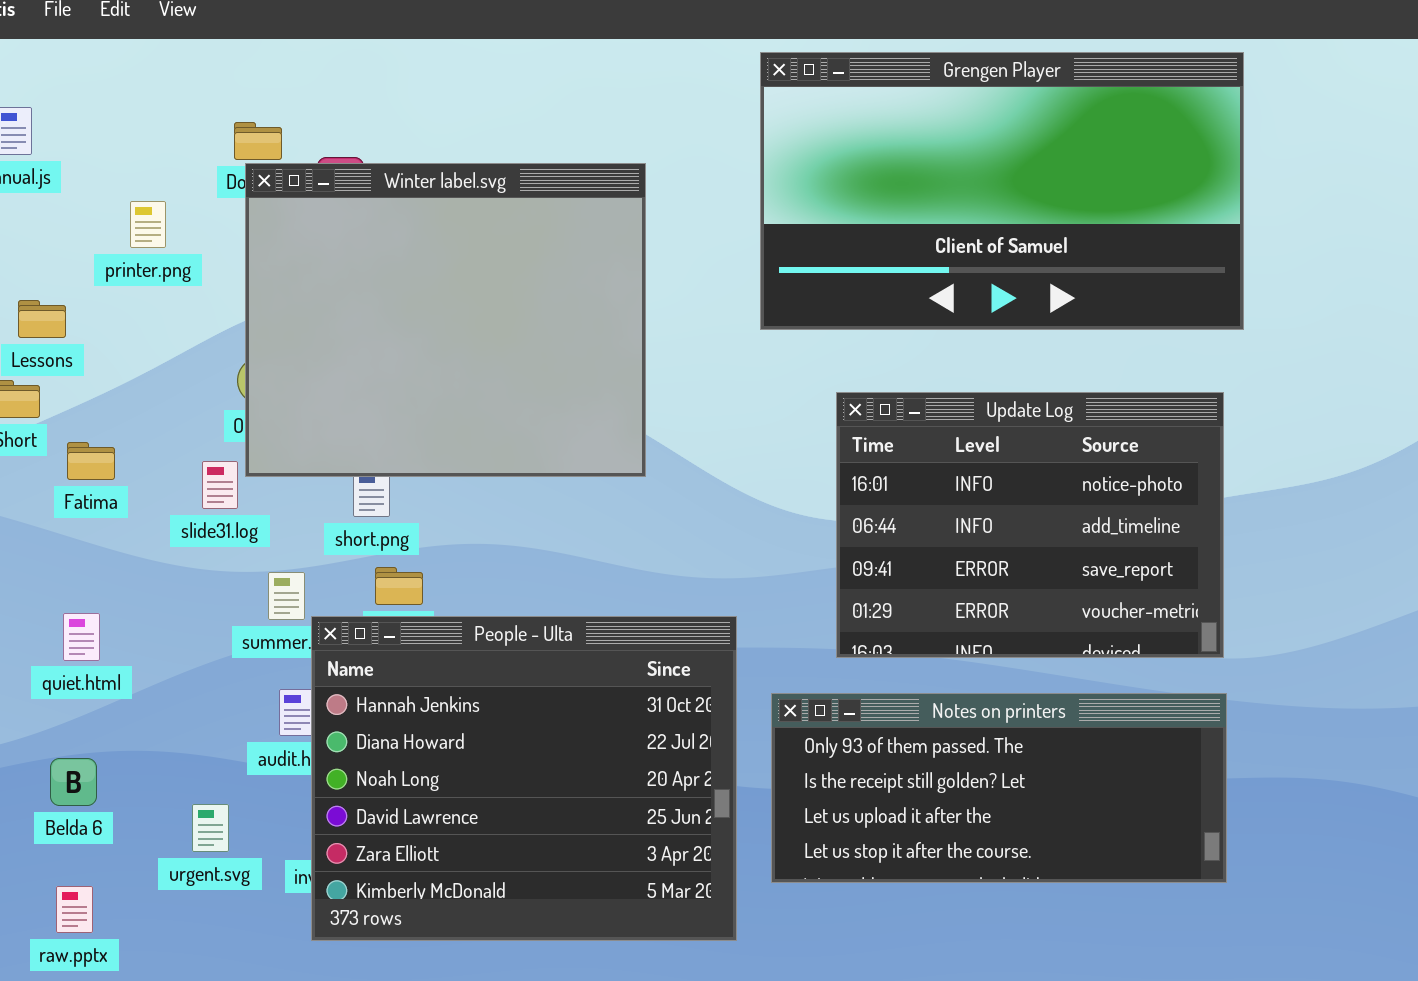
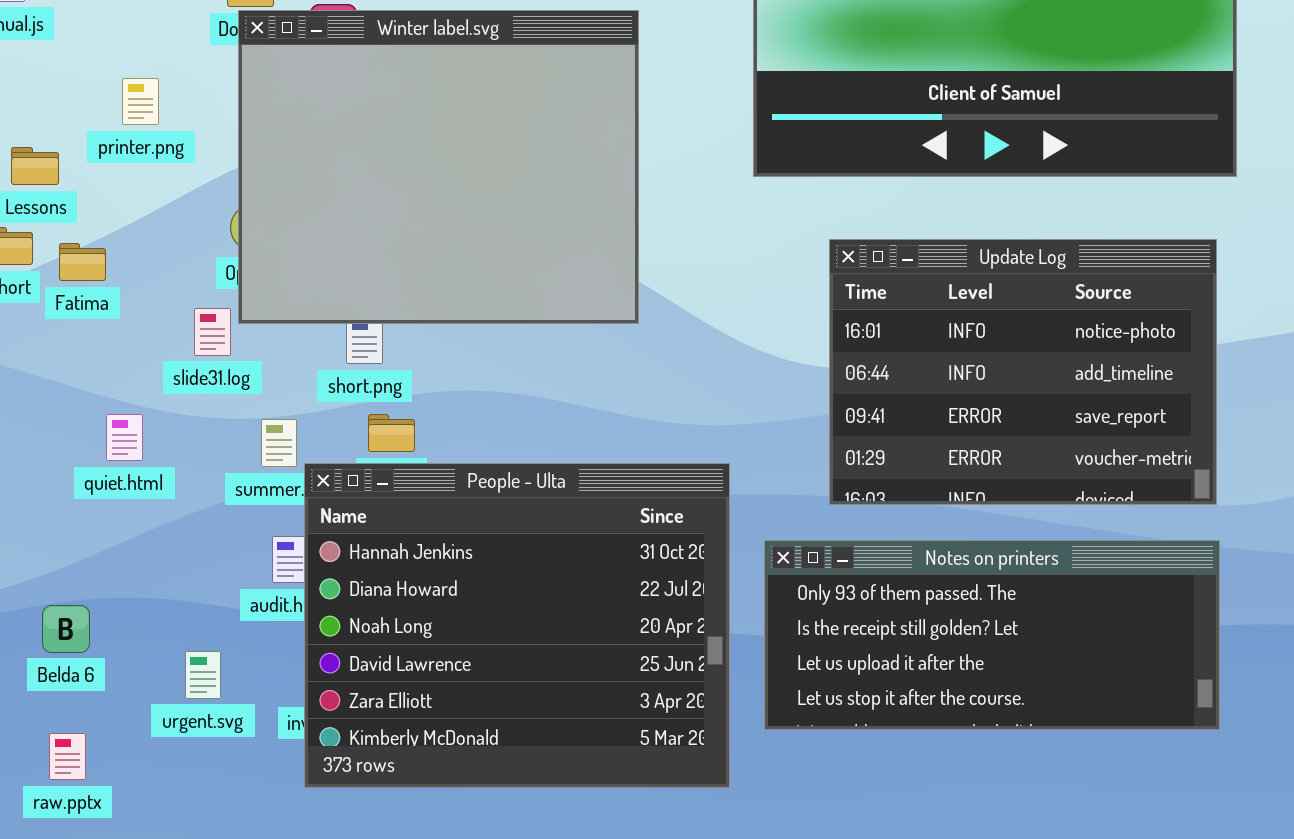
printer.png: [130,201,166,248] -> [122,78,159,125], moved
Fatima: [67,442,115,480] -> [59,243,106,281], moved
quiet.html: [63,613,100,661] -> [106,414,143,461], moved

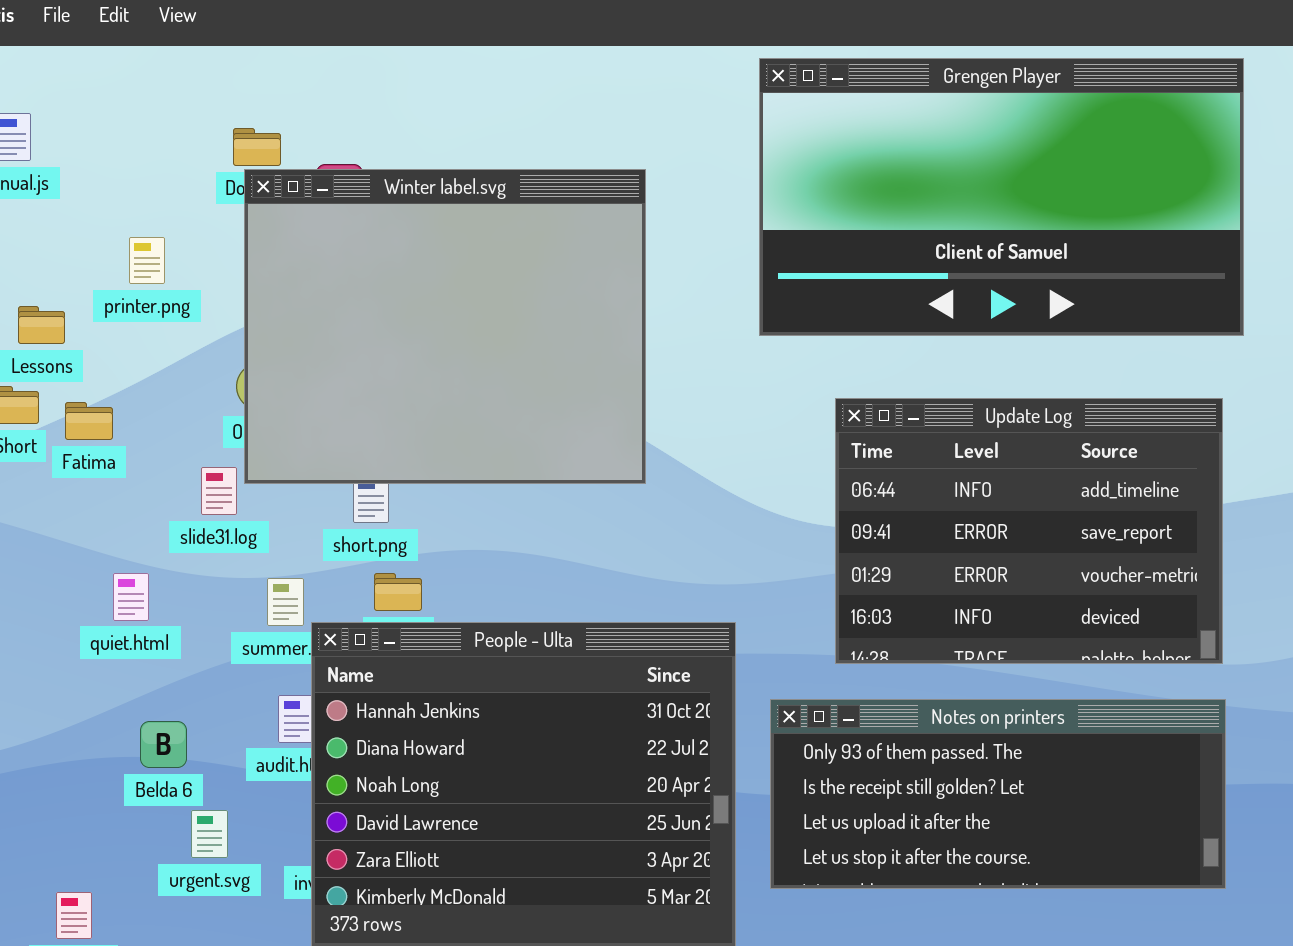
Update Log: [829,239,1217,505] -> [835,398,1223,664], scrolled down 1 row
Belda 6: [42,605,90,653] -> [140,721,187,768], moved

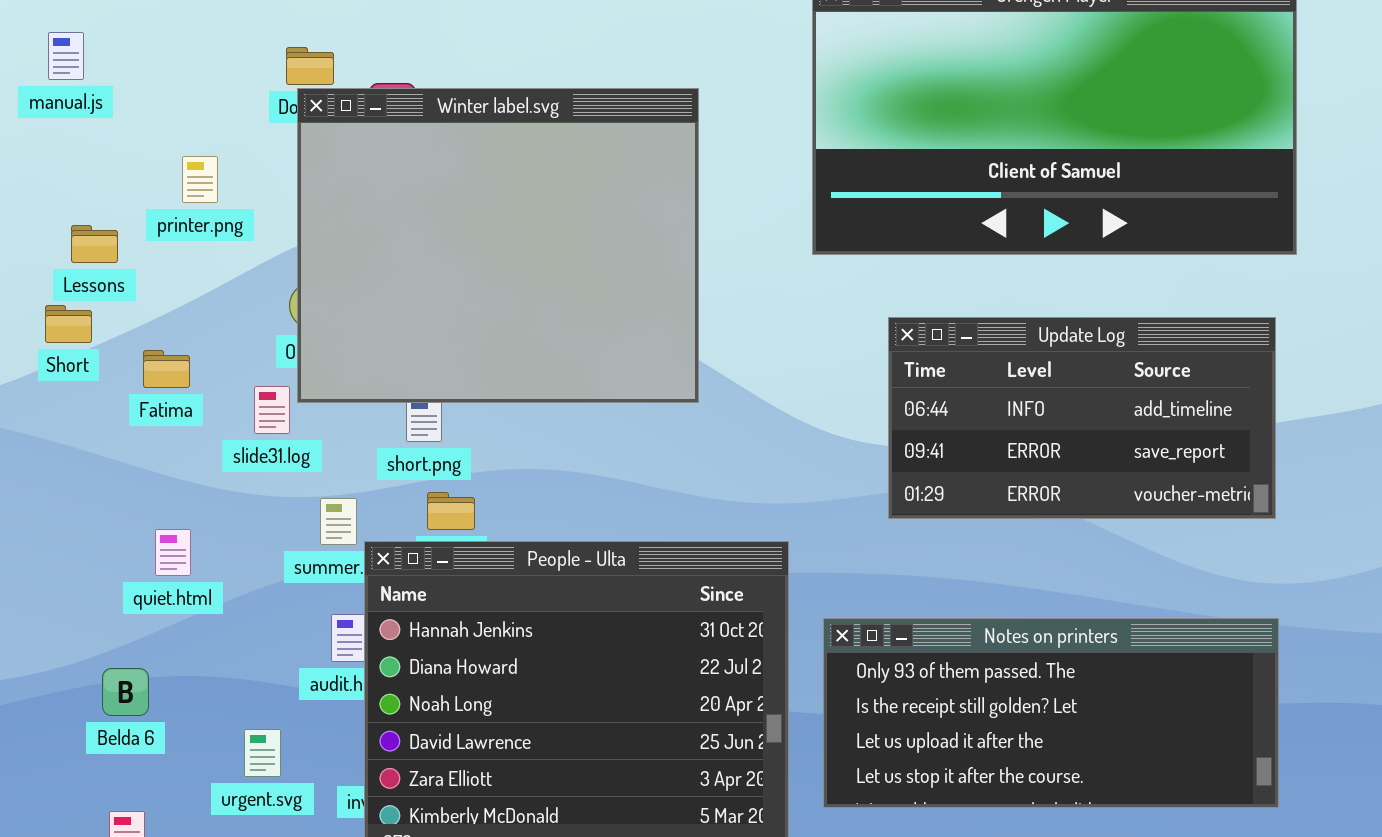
Update Log: [835,398,1223,664] -> [888,317,1276,519], resized
Fatima: [65,402,113,440] -> [143,350,190,388], moved
quiet.html: [113,573,149,621] -> [155,529,191,576], moved
Belda 6: [140,721,187,768] -> [102,668,149,716], moved

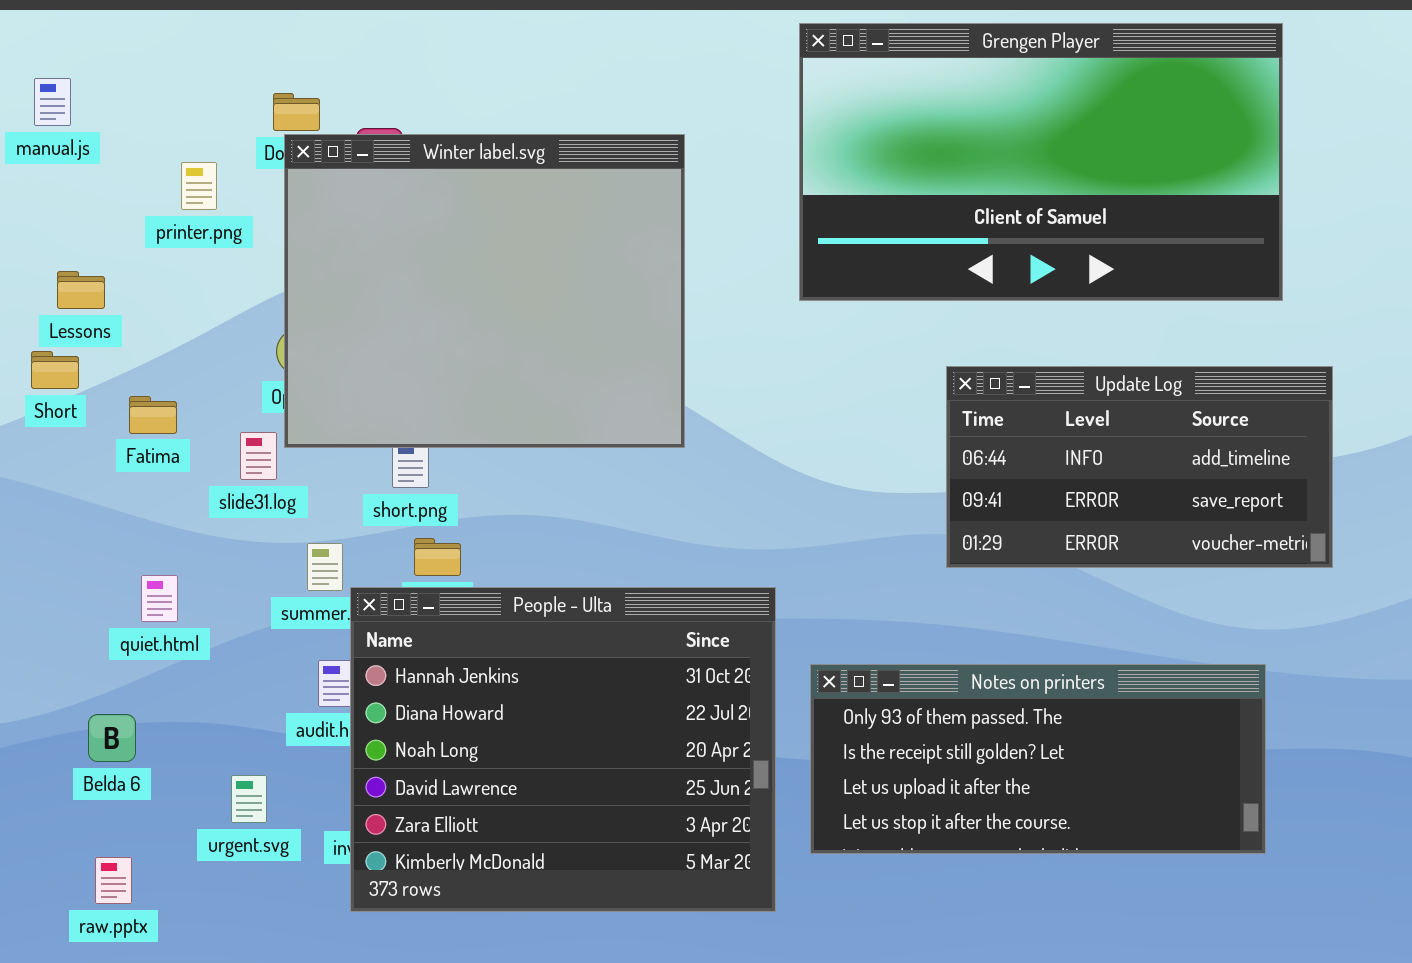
printer.png: [182,156,218,203] -> [181,162,217,210], moved
Update Log: [888,317,1276,519] -> [946,366,1333,568], moved

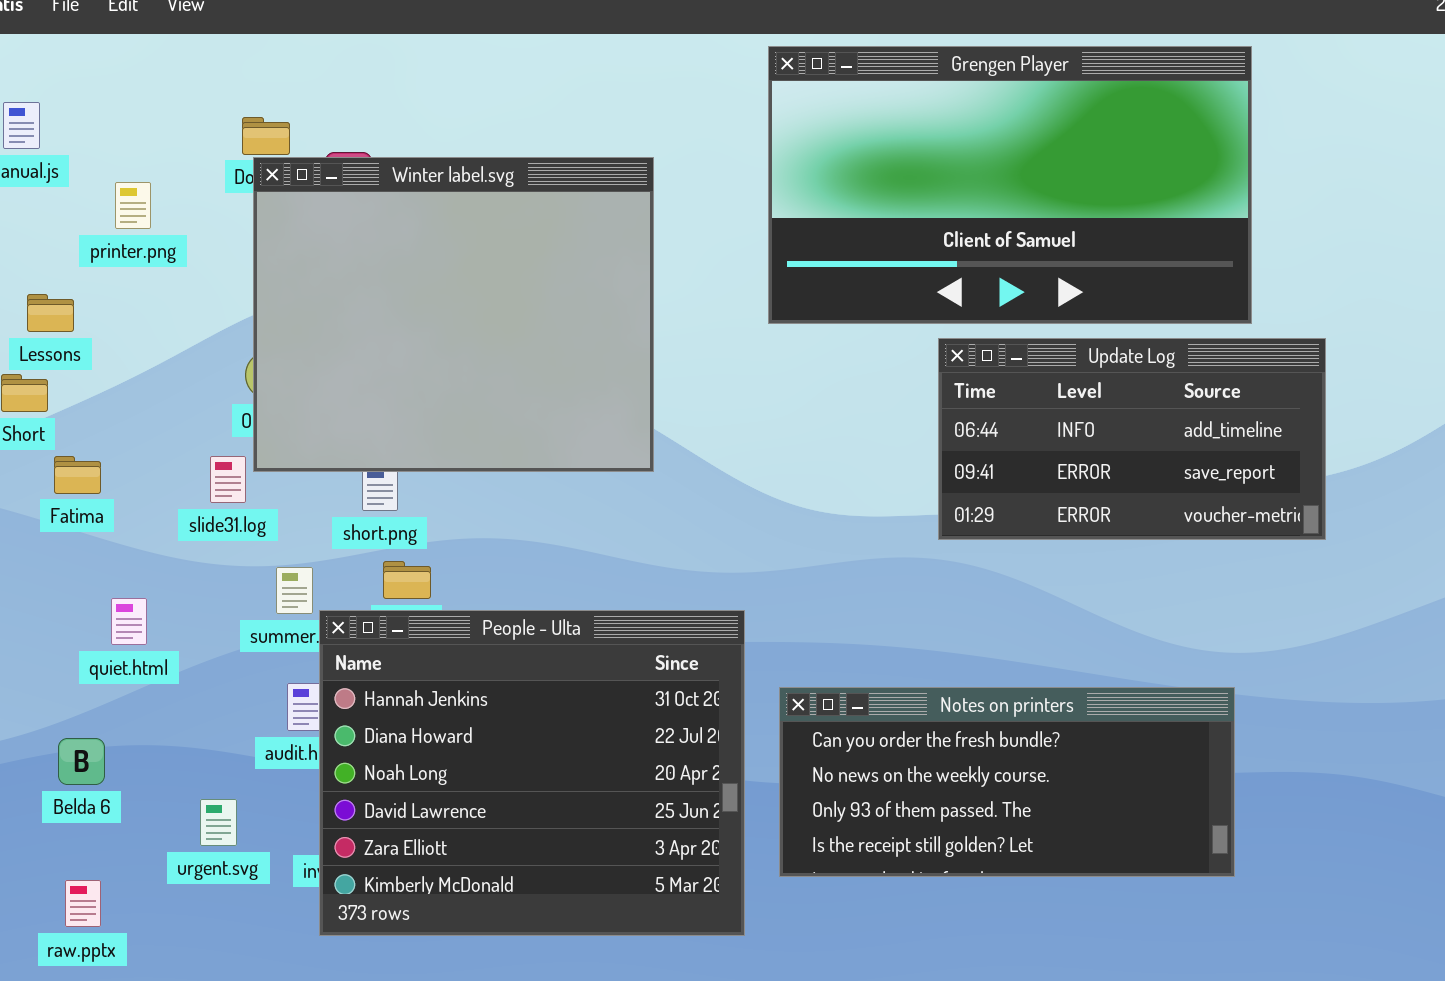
printer.png: [181,162,217,210] -> [115,182,151,229], moved
Update Log: [946,366,1333,568] -> [938,338,1326,540], moved
Fatima: [129,396,177,434] -> [54,456,101,494], moved
Notes on printers: [810,664,1266,854] -> [779,687,1235,877], scrolled up 2 rows

